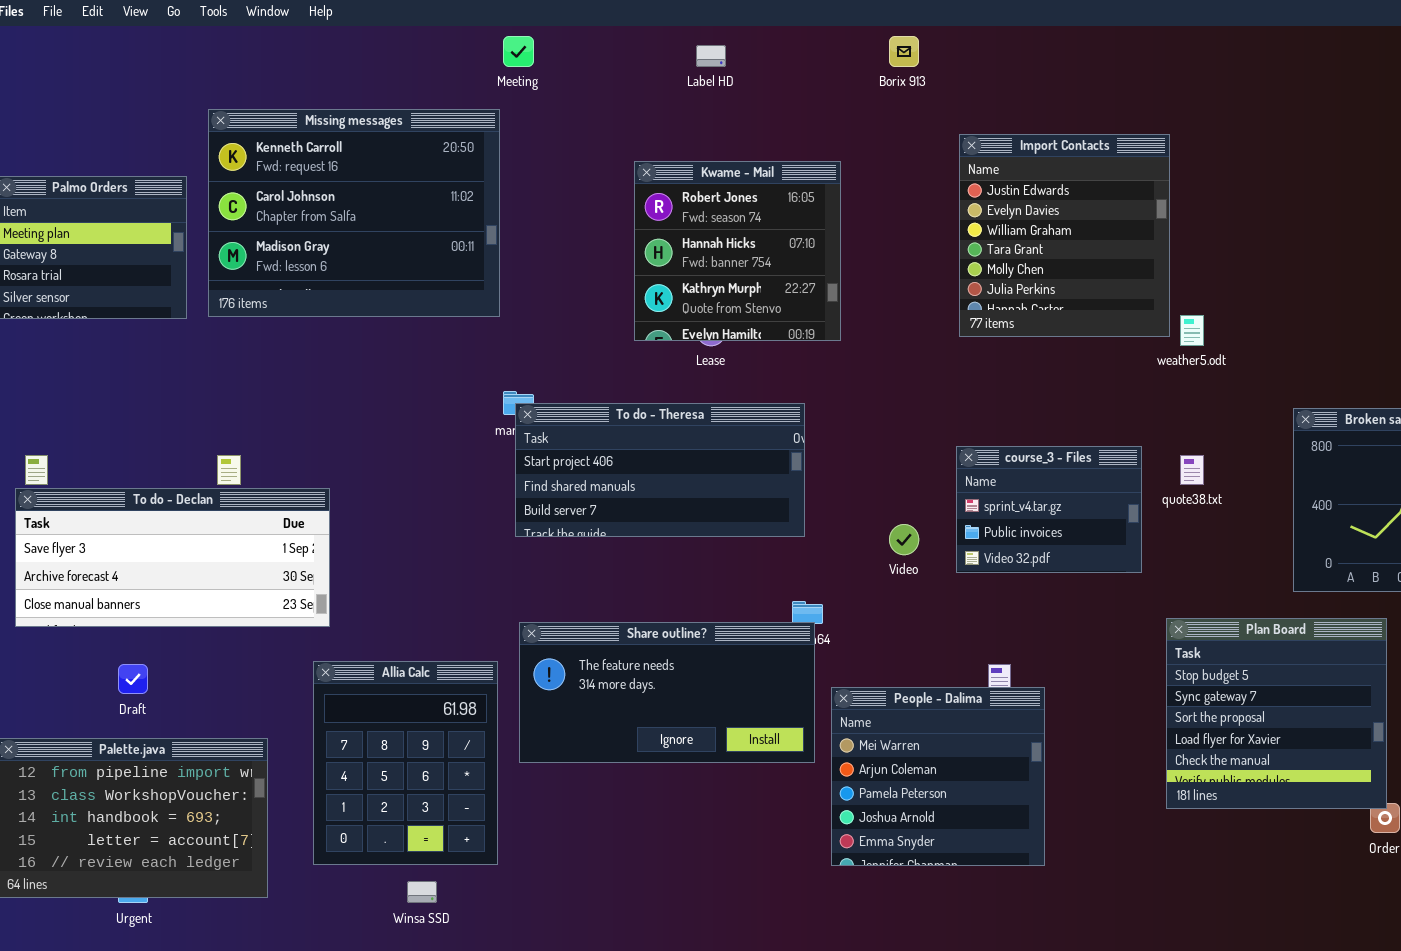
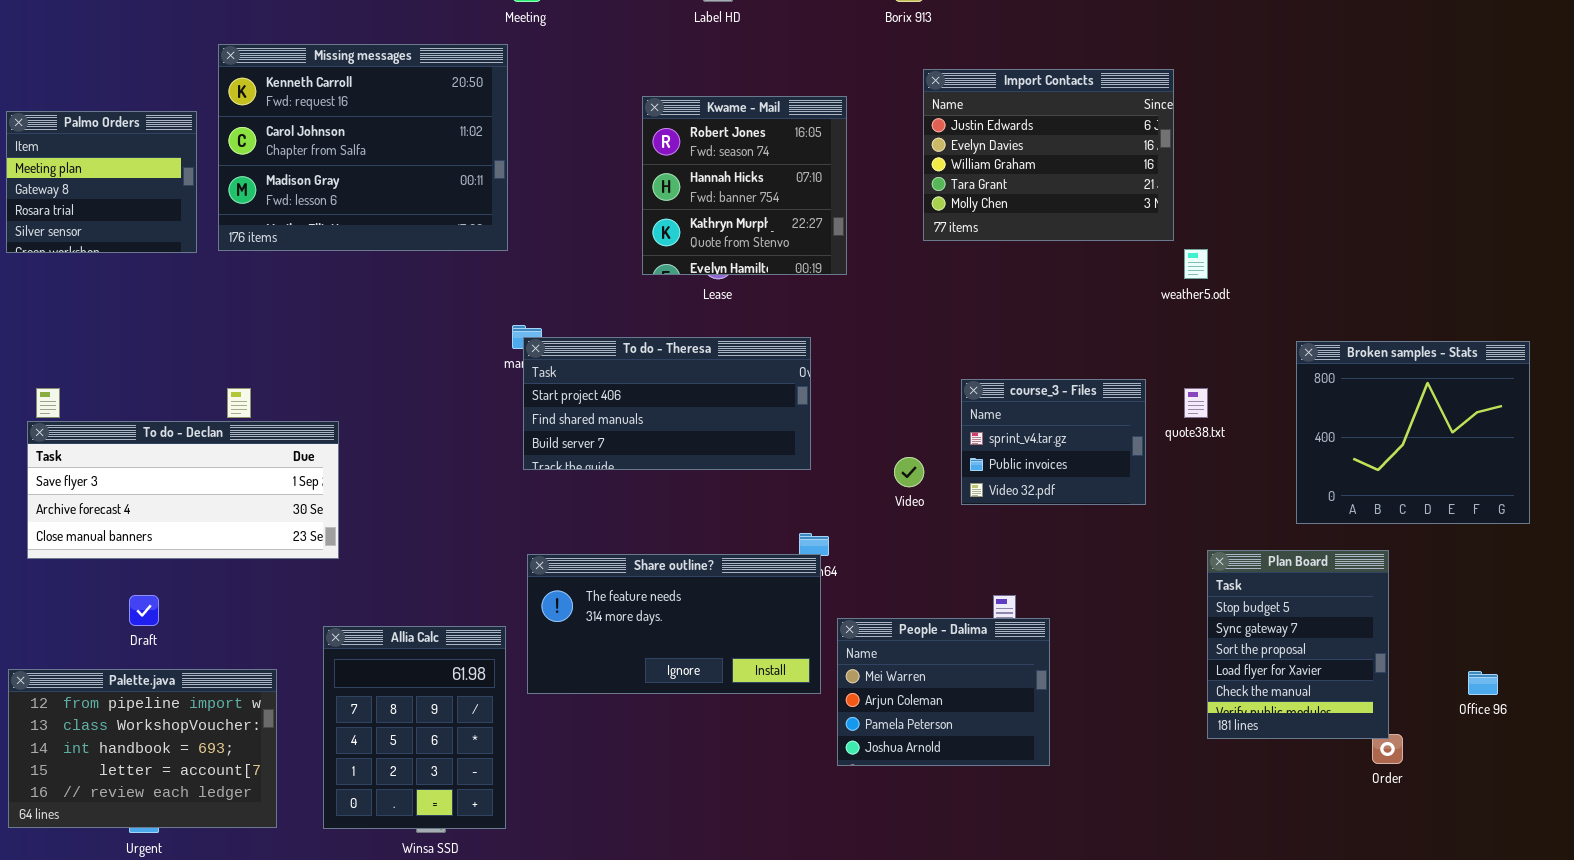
Import Contacts: [959,134,1170,337] -> [923,69,1174,241], resized
Plan Board: [1166,618,1387,809] -> [1207,550,1389,739], resized
Allia Calc: [313,661,498,865] -> [323,626,506,829], moved
People - Dalima: [831,687,1045,866] -> [837,618,1050,766], resized

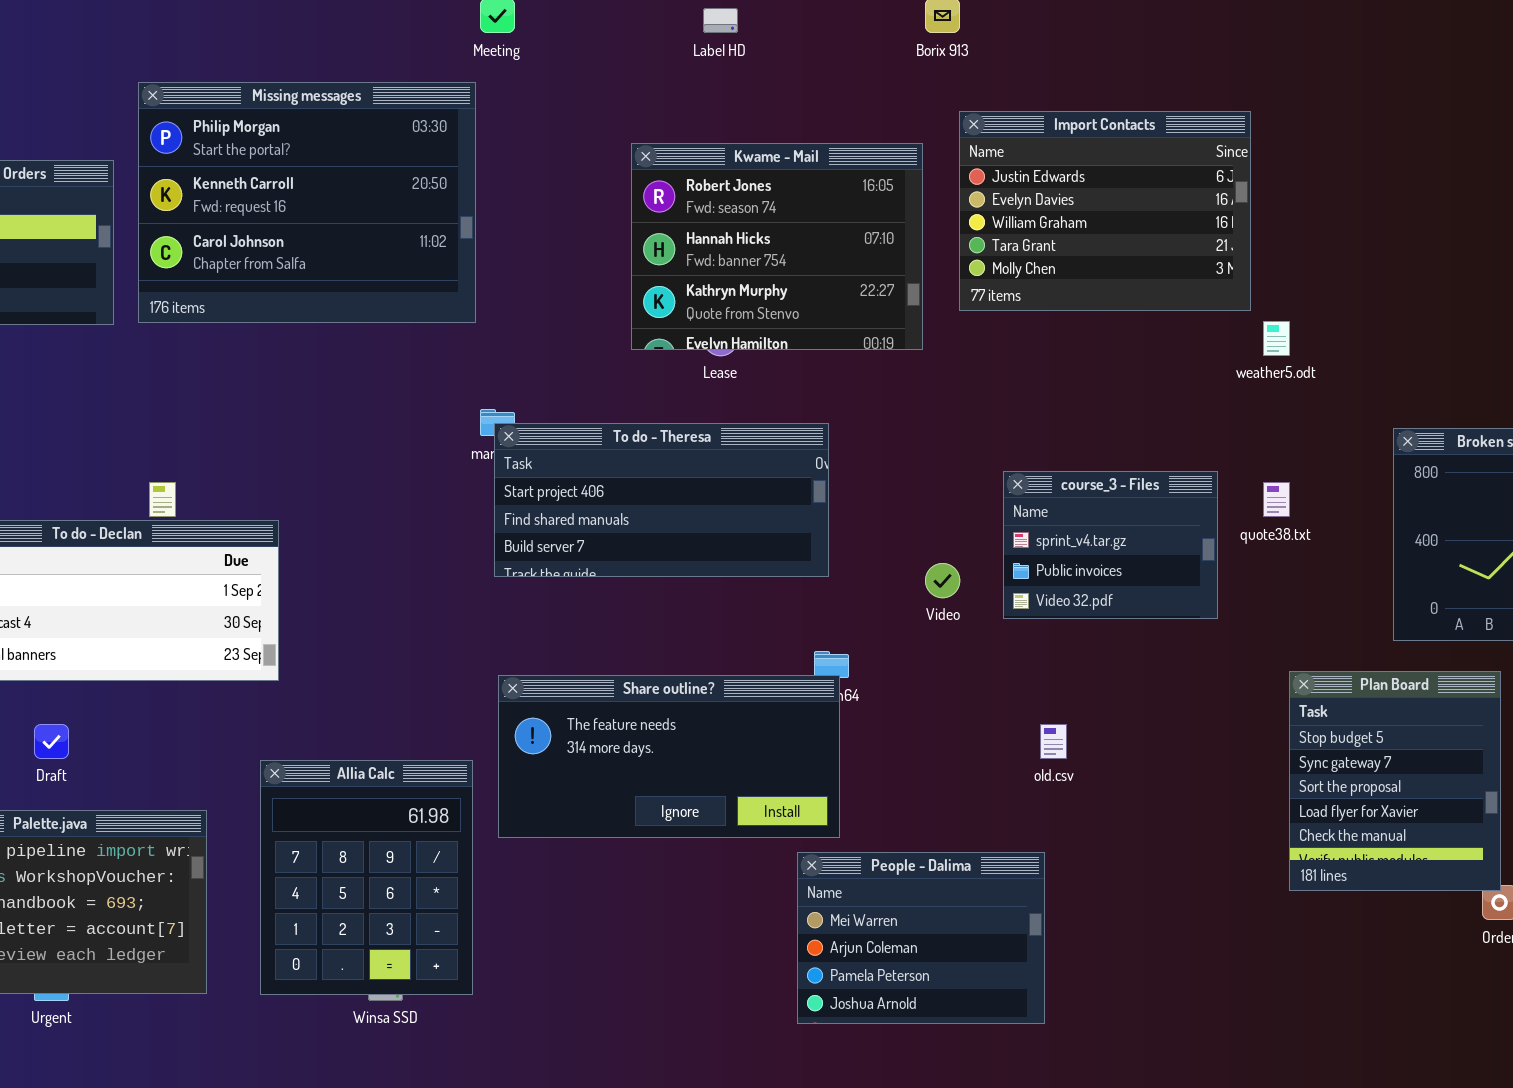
Missing messages: [218,44,508,251] -> [138,82,476,323], scrolled up 1 row
Kwame - Mail: [642,96,847,275] -> [631,143,923,350], resized
People - Dalima: [837,618,1050,766] -> [797,852,1045,1024], moved

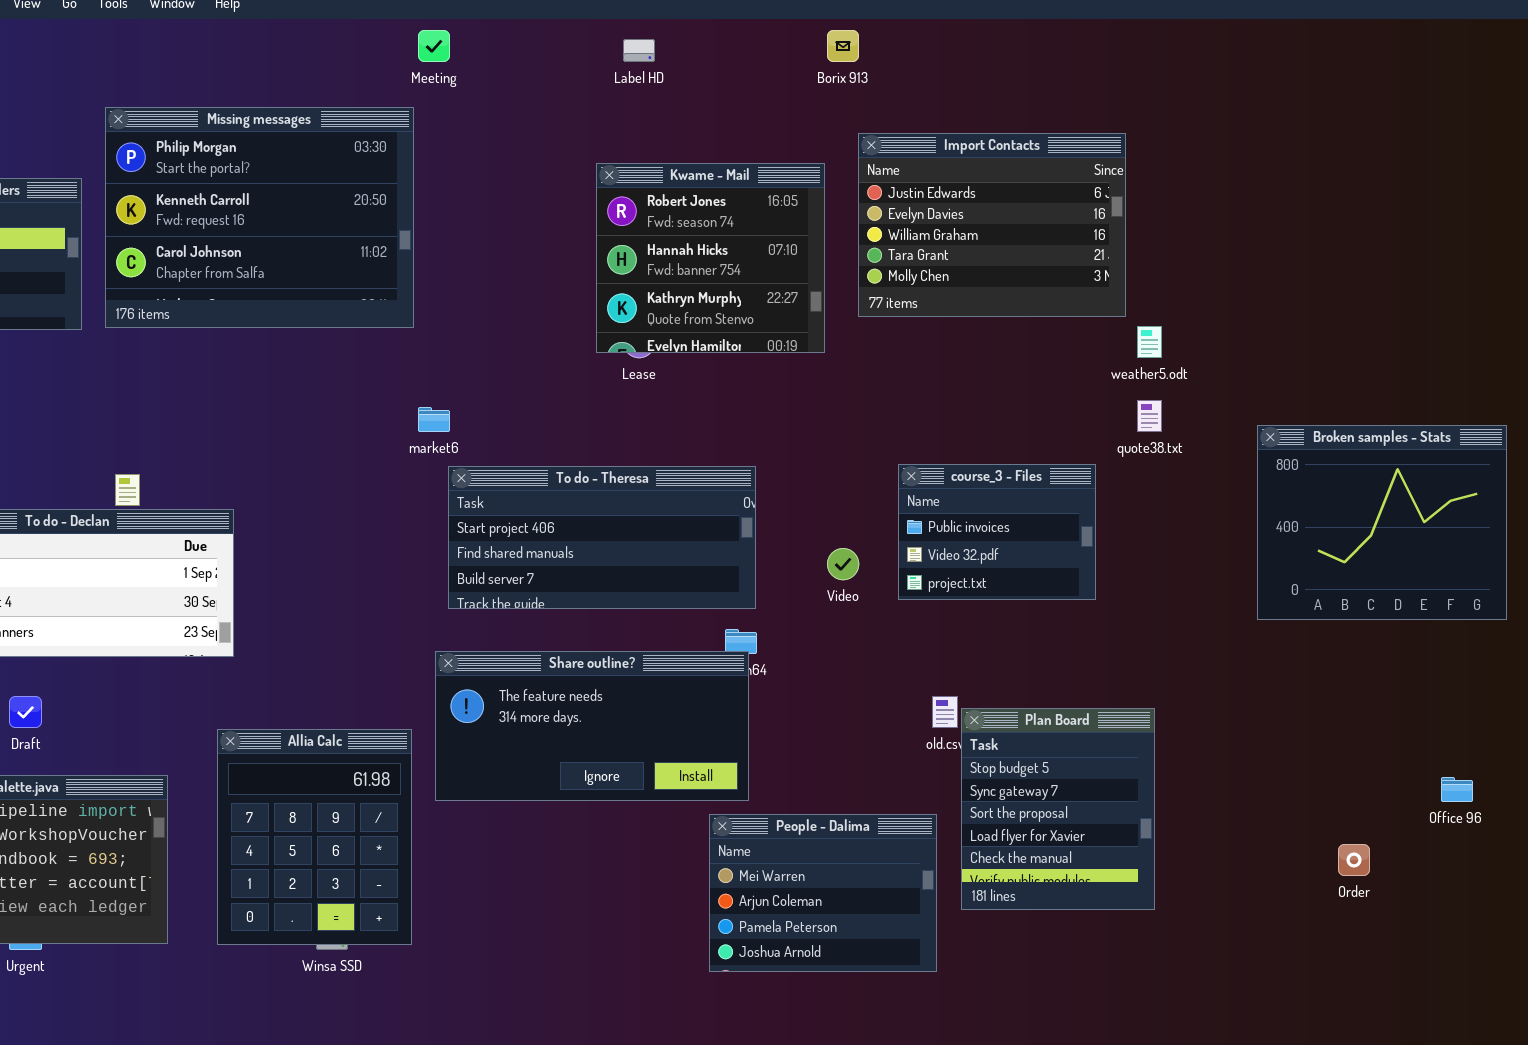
Kwame - Mail: [631,143,923,350] -> [596,163,825,353], resized
To do - Theresa: [494,423,829,577] -> [448,466,756,609], moved
course_3 - Files: [1003,471,1218,619] -> [898,464,1096,600], scrolled down 1 row
quote38.txt: [1263,482,1290,517] -> [1137,400,1162,432], moved
Plan Board: [1289,671,1501,891] -> [961,708,1155,910], moved

